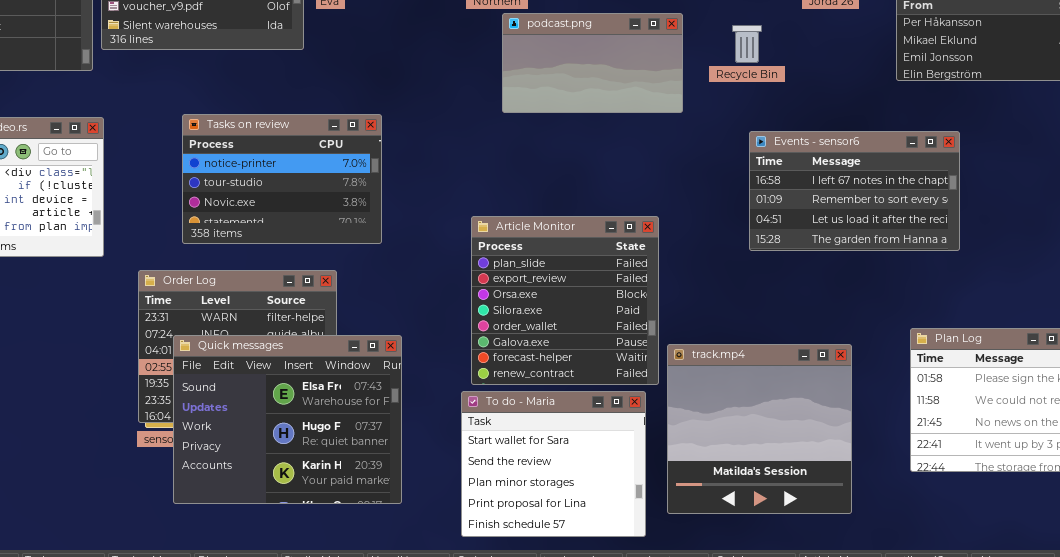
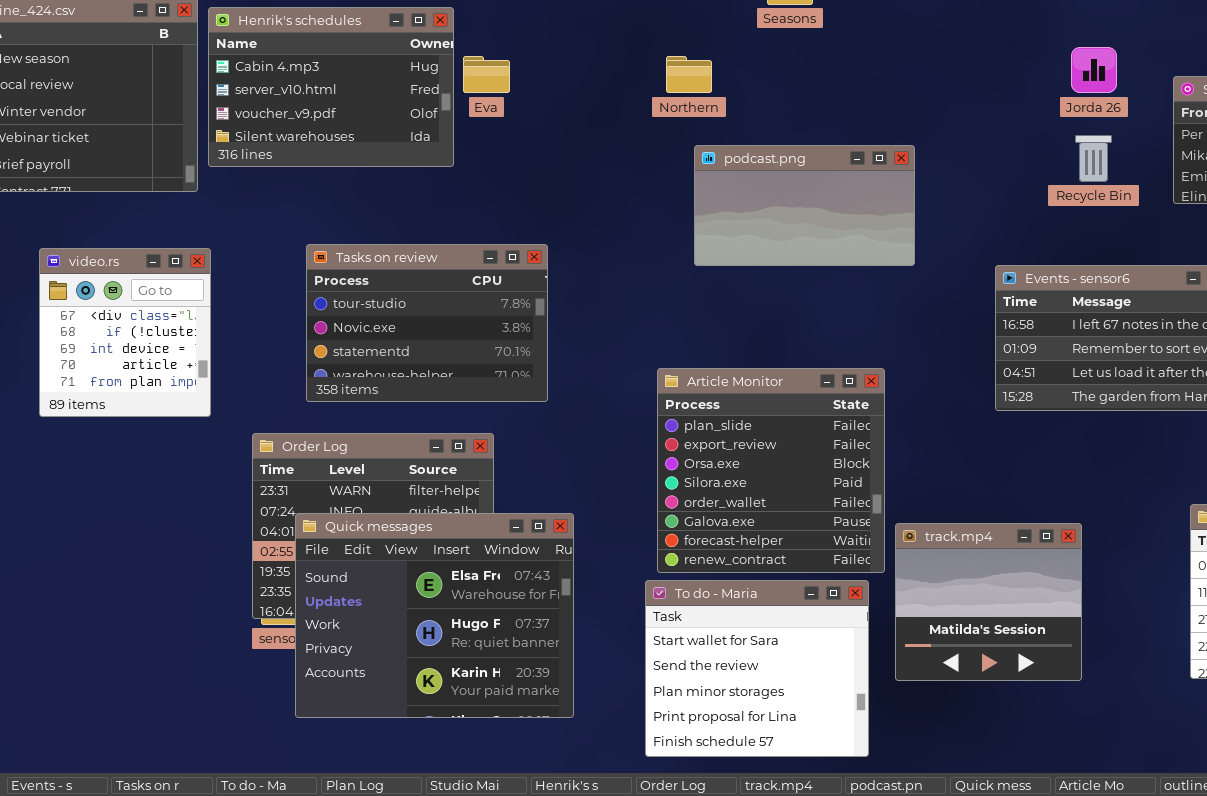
podcast.png: [502,13,683,113] -> [694,145,915,266], moved
Recycle Bin: [732,25,762,63] -> [1075,135,1112,182], moved
Tasks on review: [182,114,382,244] -> [306,244,548,402], scrolled down 1 row
track.mp4: [667,344,852,514] -> [895,523,1082,681], resized

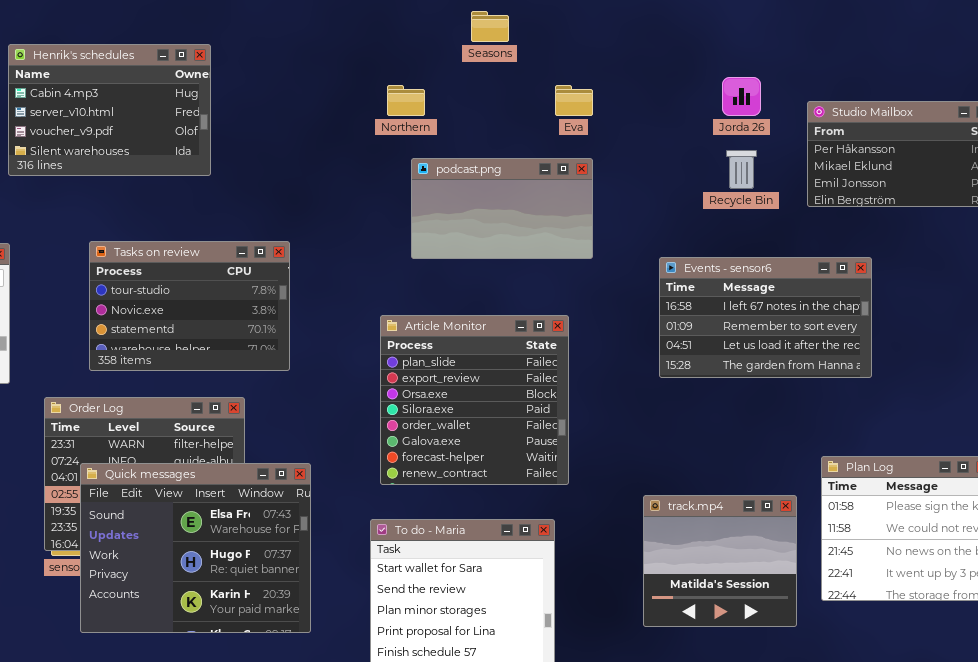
Eva: [463,56,510,93] -> [555,85,593,116], moved
Article Monitor: [657,368,885,573] -> [380,315,569,485], moved
track.mp4: [895,523,1082,681] -> [643,495,797,627], moved

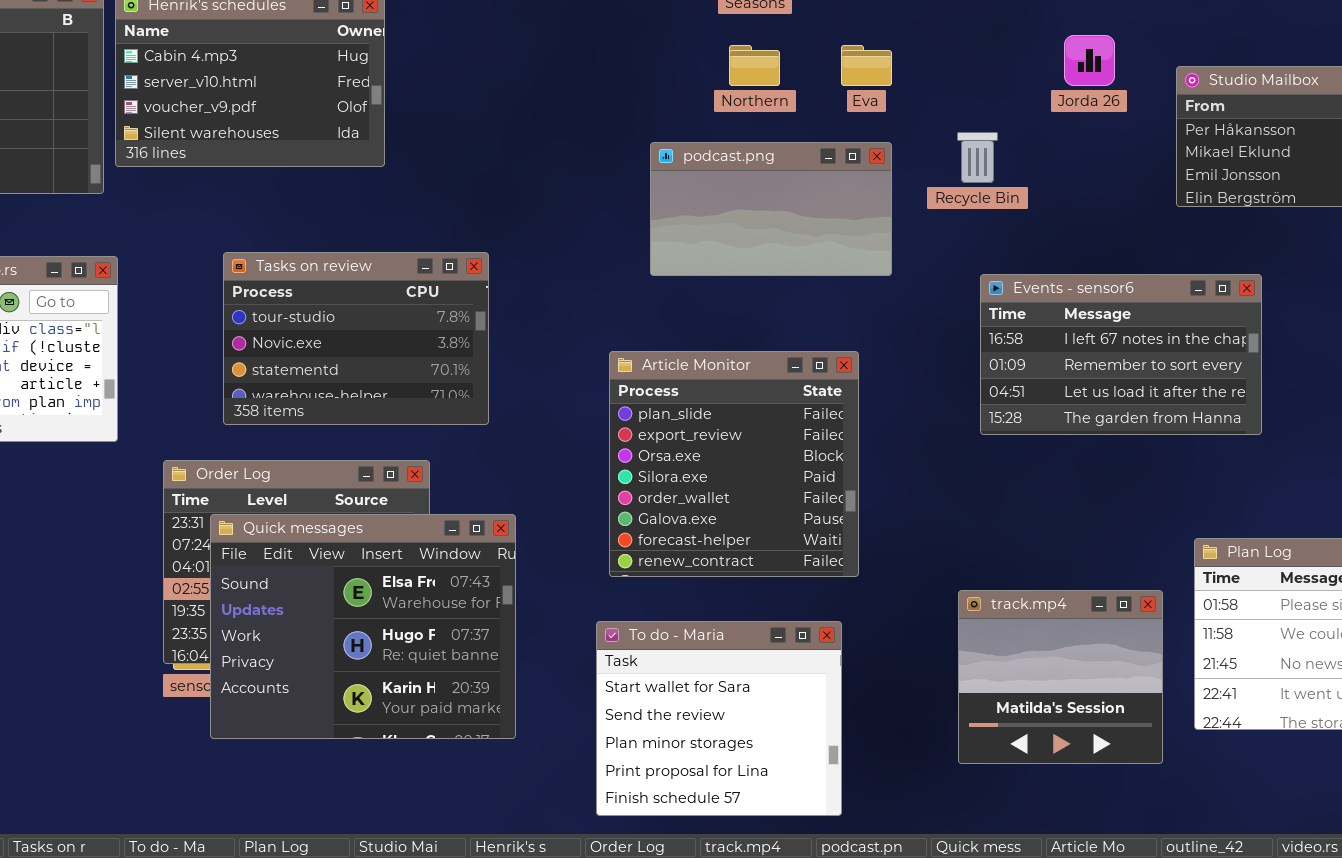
Northern: [387,85,425,116] -> [729,45,780,86], moved
Recycle Bin: [726,150,757,189] -> [957,132,998,183], moved
Quick messages: [80,463,311,633] -> [210,514,516,739], moved

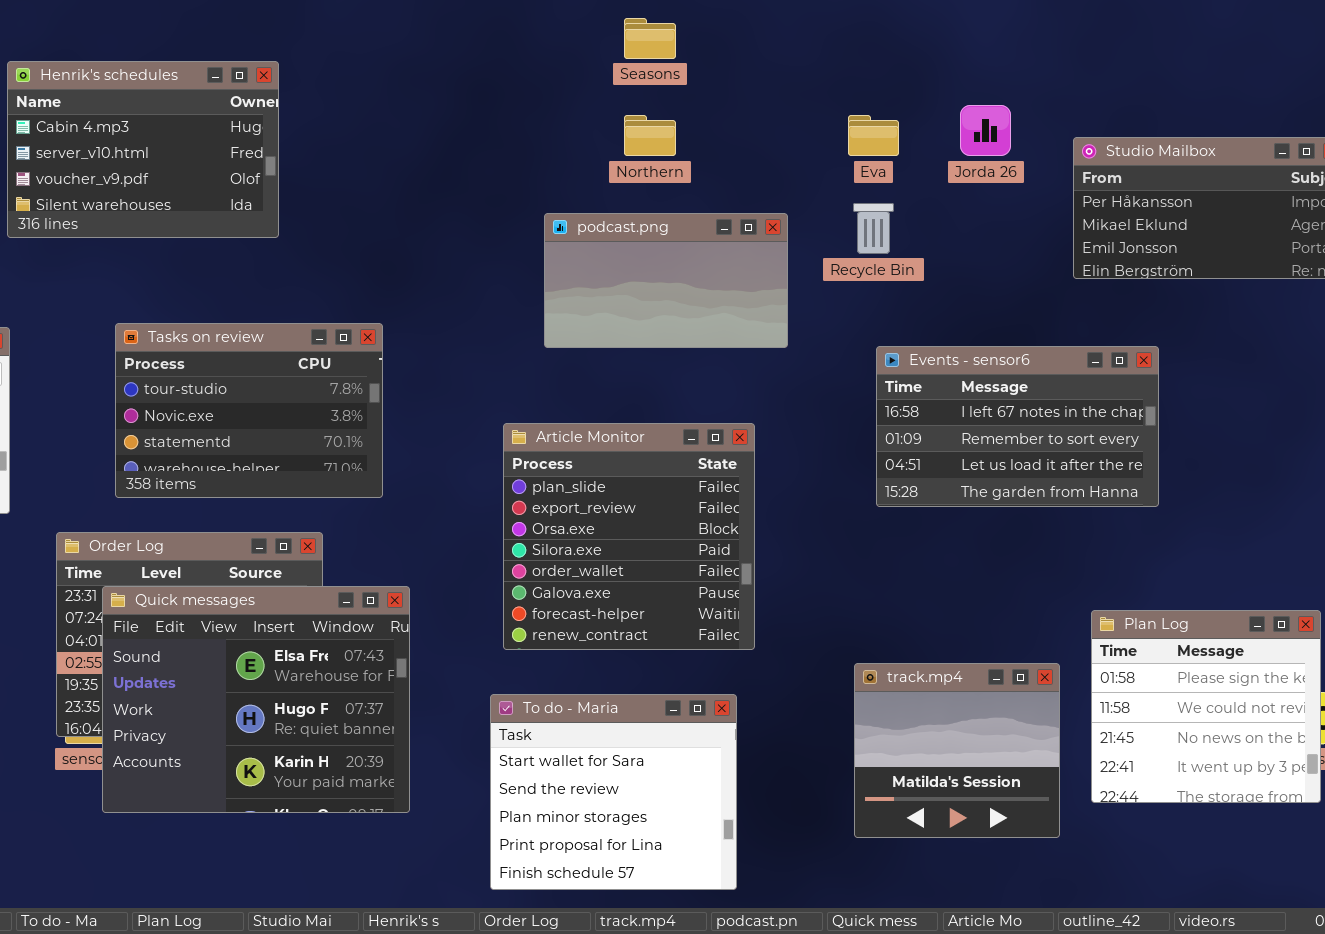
Eva: [841,45,892,86] -> [848,115,899,156], moved

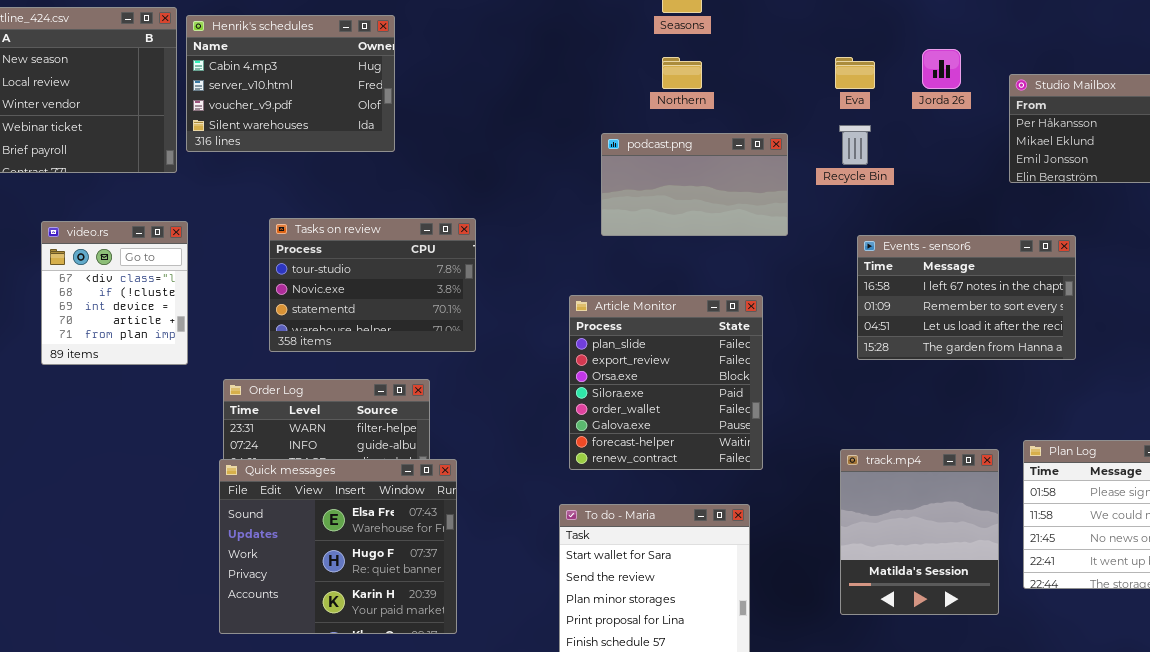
Quick messages: [102,586,410,813] -> [219,459,457,634], moved
track.mp4: [854,663,1060,838] -> [840,449,999,615], resized

